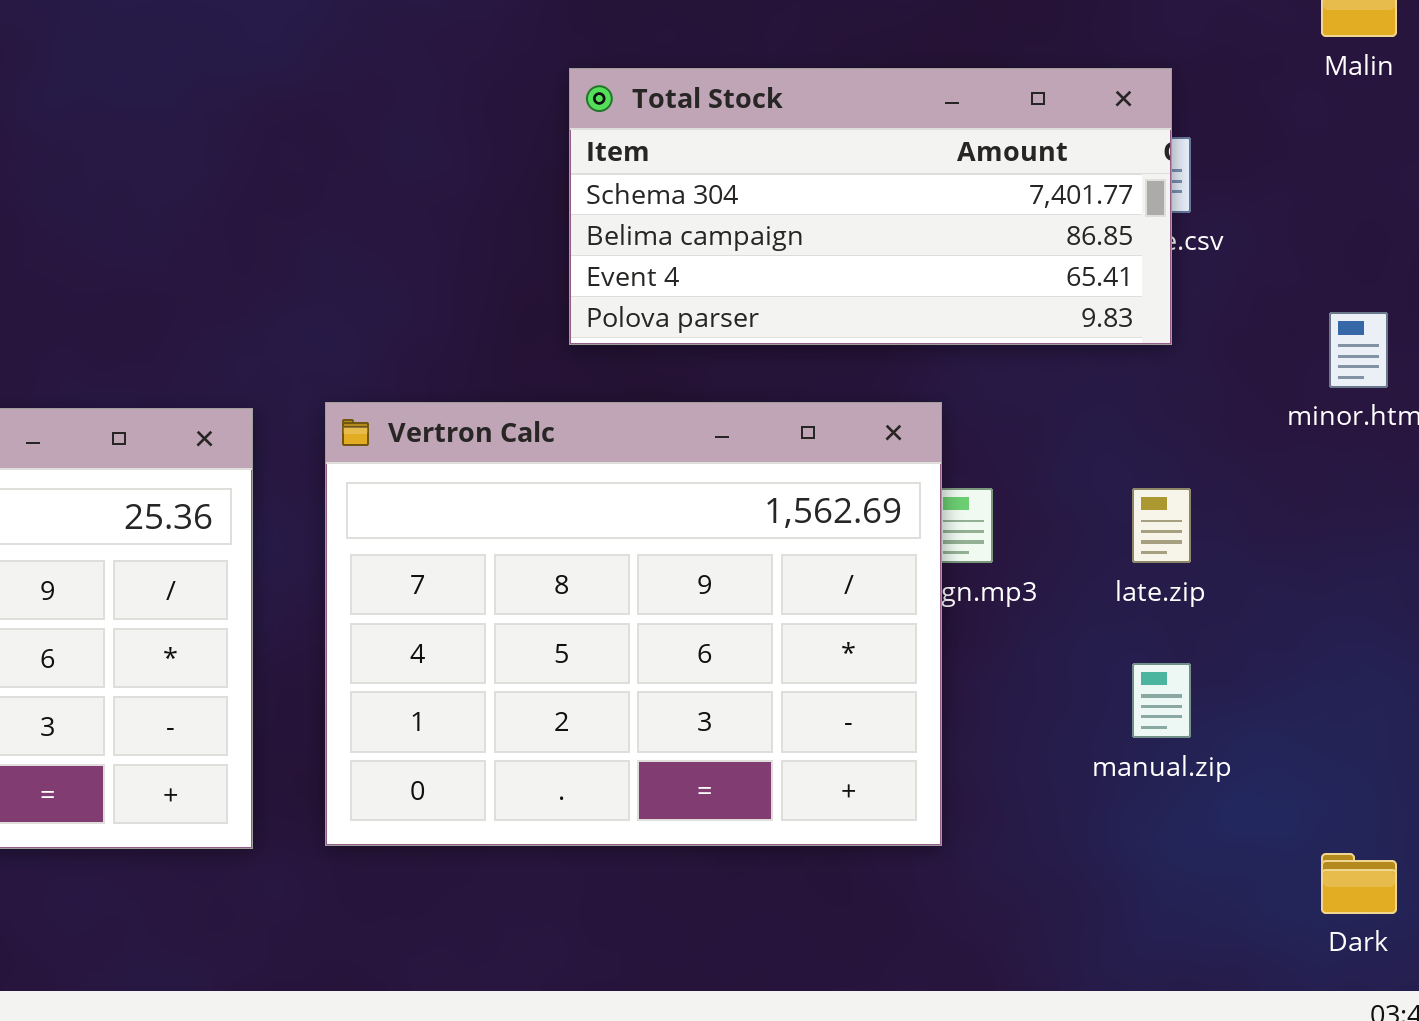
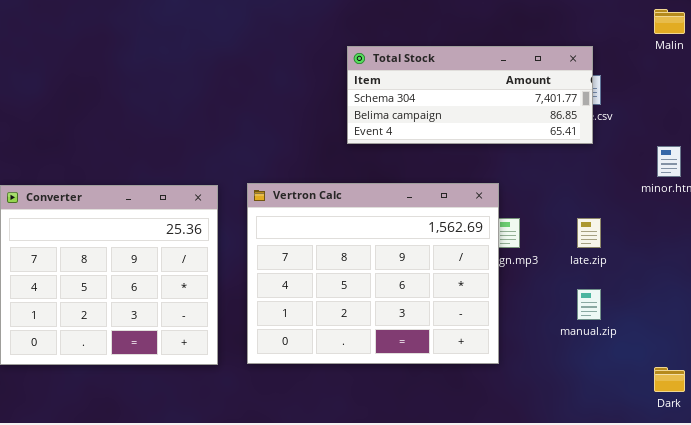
Total Stock: [569,68,1172,345] -> [347,46,593,144], resized

